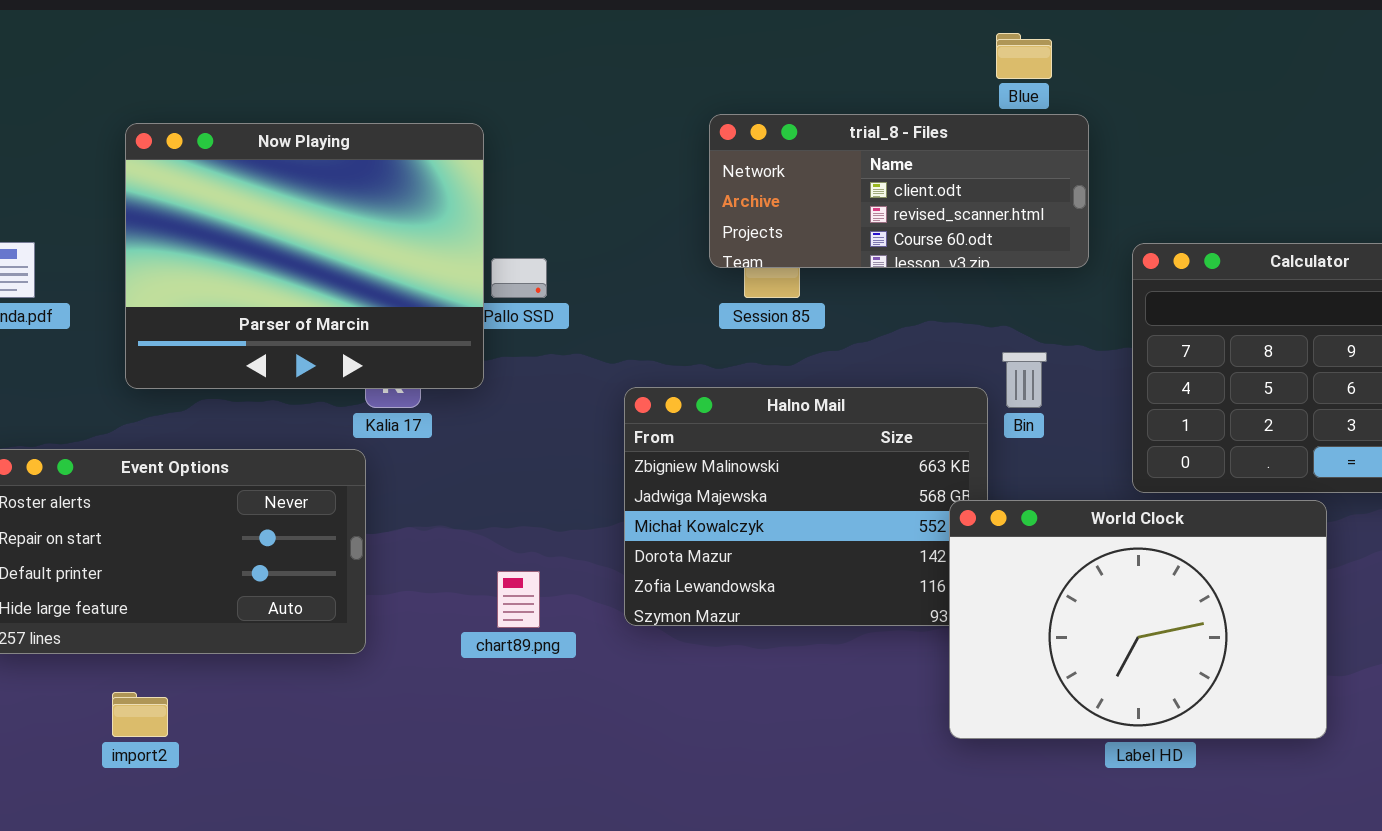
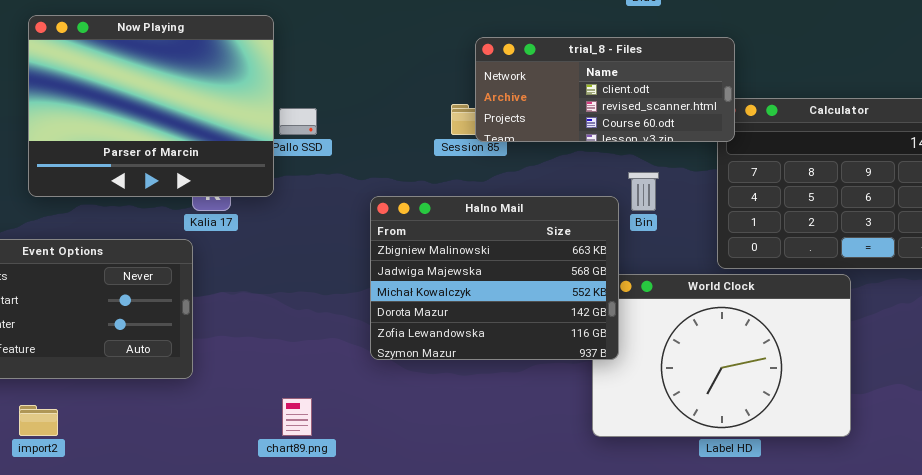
trial_8 - Files: [709,114,1089,268] -> [475,37,735,142], moved
Halno Mail: [624,387,988,626] -> [370,196,619,360], raised
chart89.png: [497,571,540,628] -> [282,398,312,436], moved

